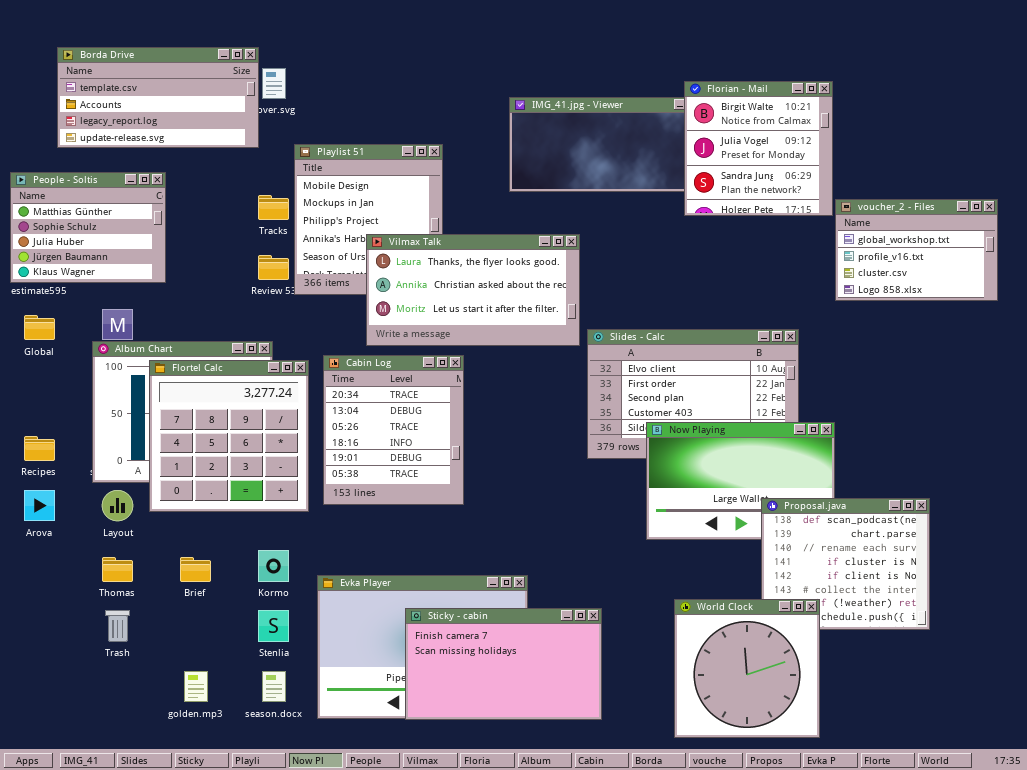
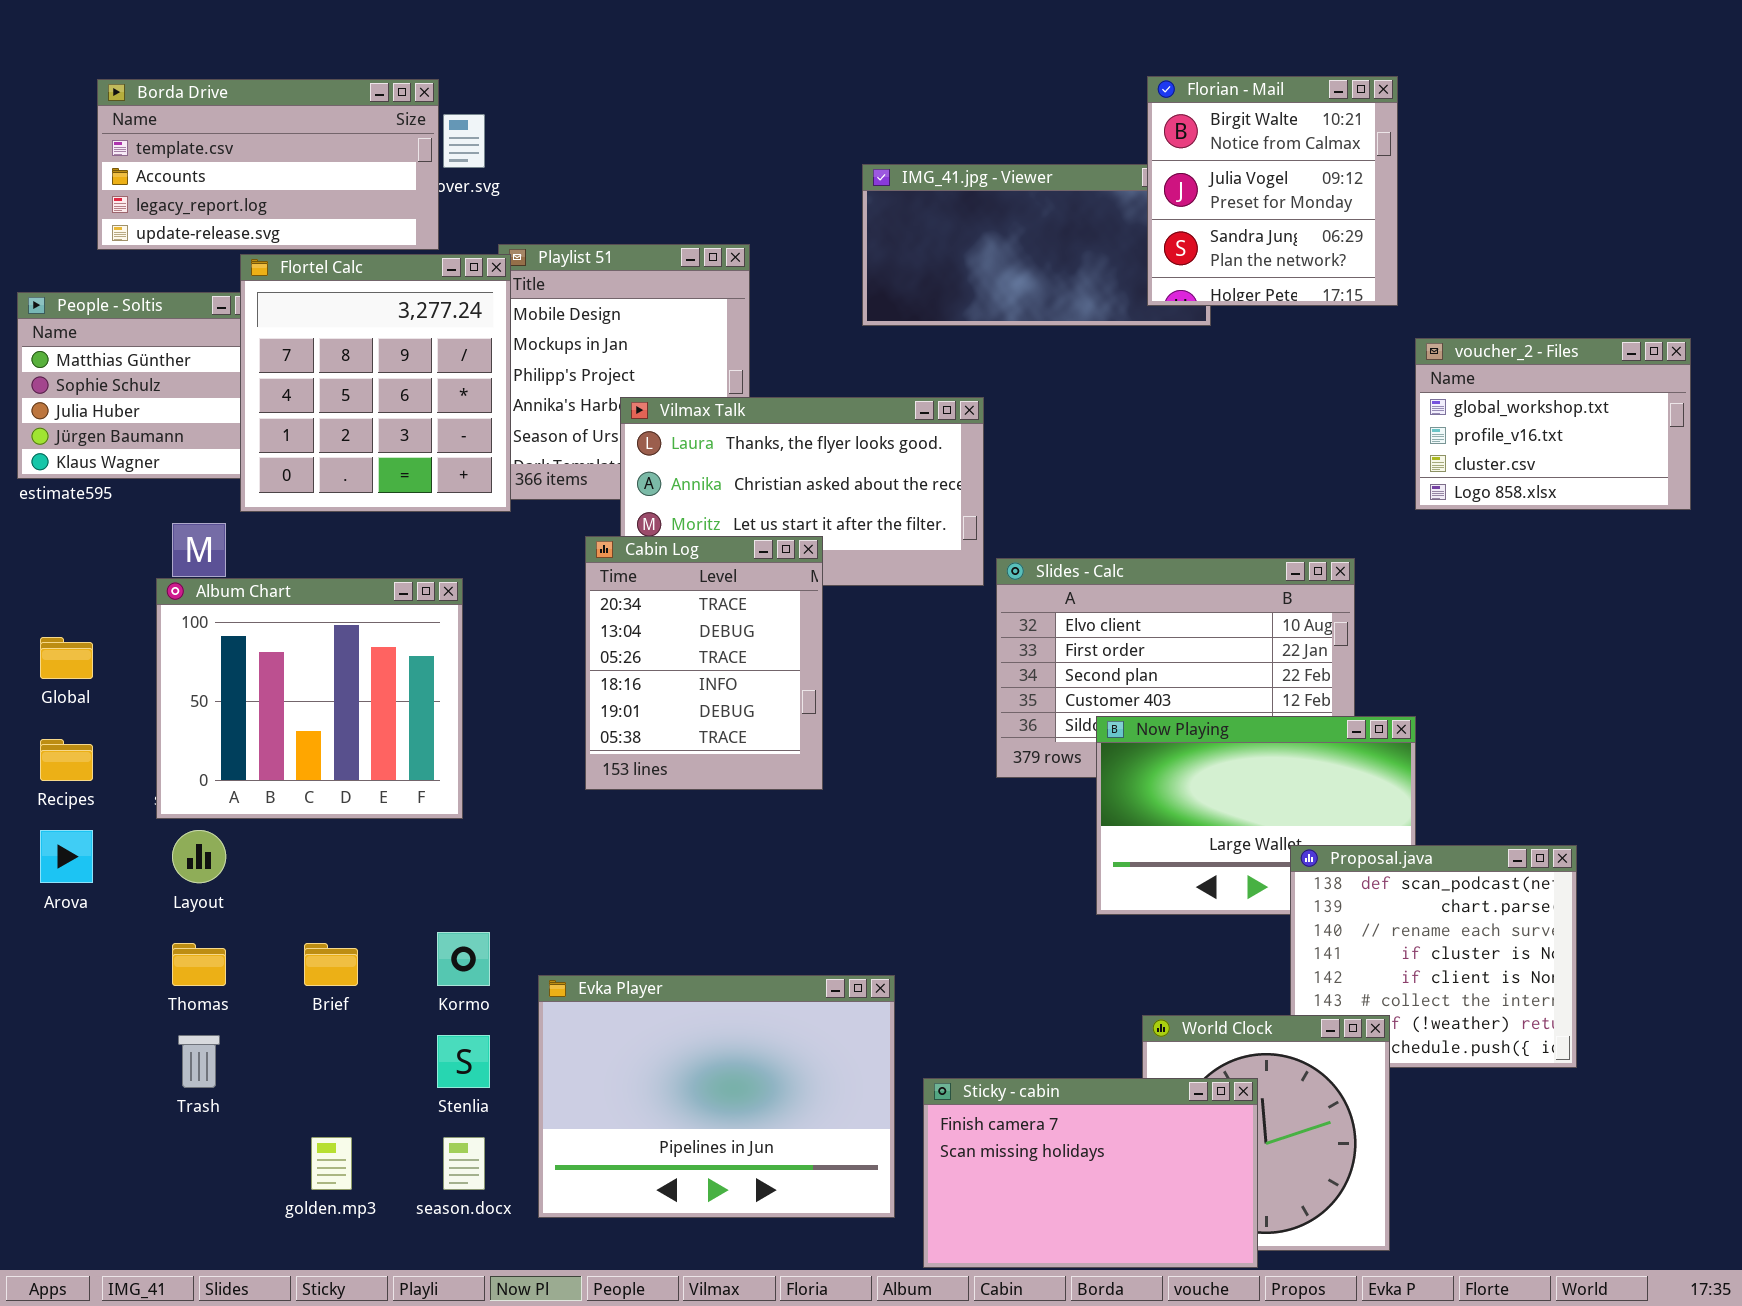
Florian - Mail: [684,81,833,216] -> [1147,76,1398,306], moved
Global: [24,315,55,340] -> [40,637,93,679], moved
Cabin Log: [323,355,464,505] -> [585,536,823,790], moved
Flortel Calc: [149,360,309,512] -> [240,254,511,512], moved
Sticky - cabin: [405,608,602,720] -> [923,1078,1258,1268], moved

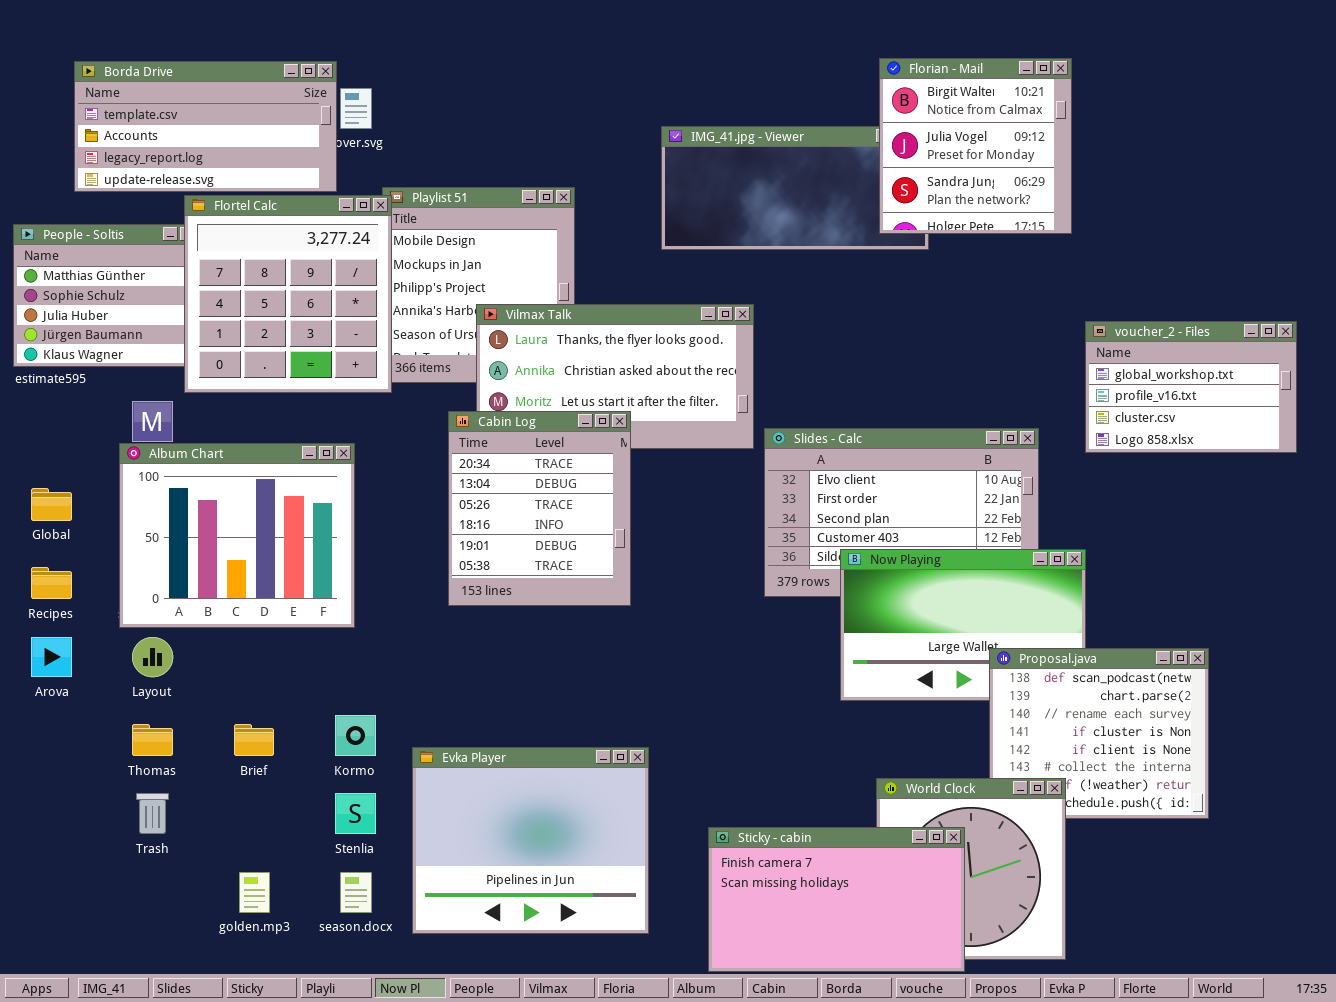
voucher_2 - Files: [1415,338,1691,510] -> [1085,321,1297,453], moved
Evka Player: [538,975,895,1218] -> [412,747,649,934], resized

